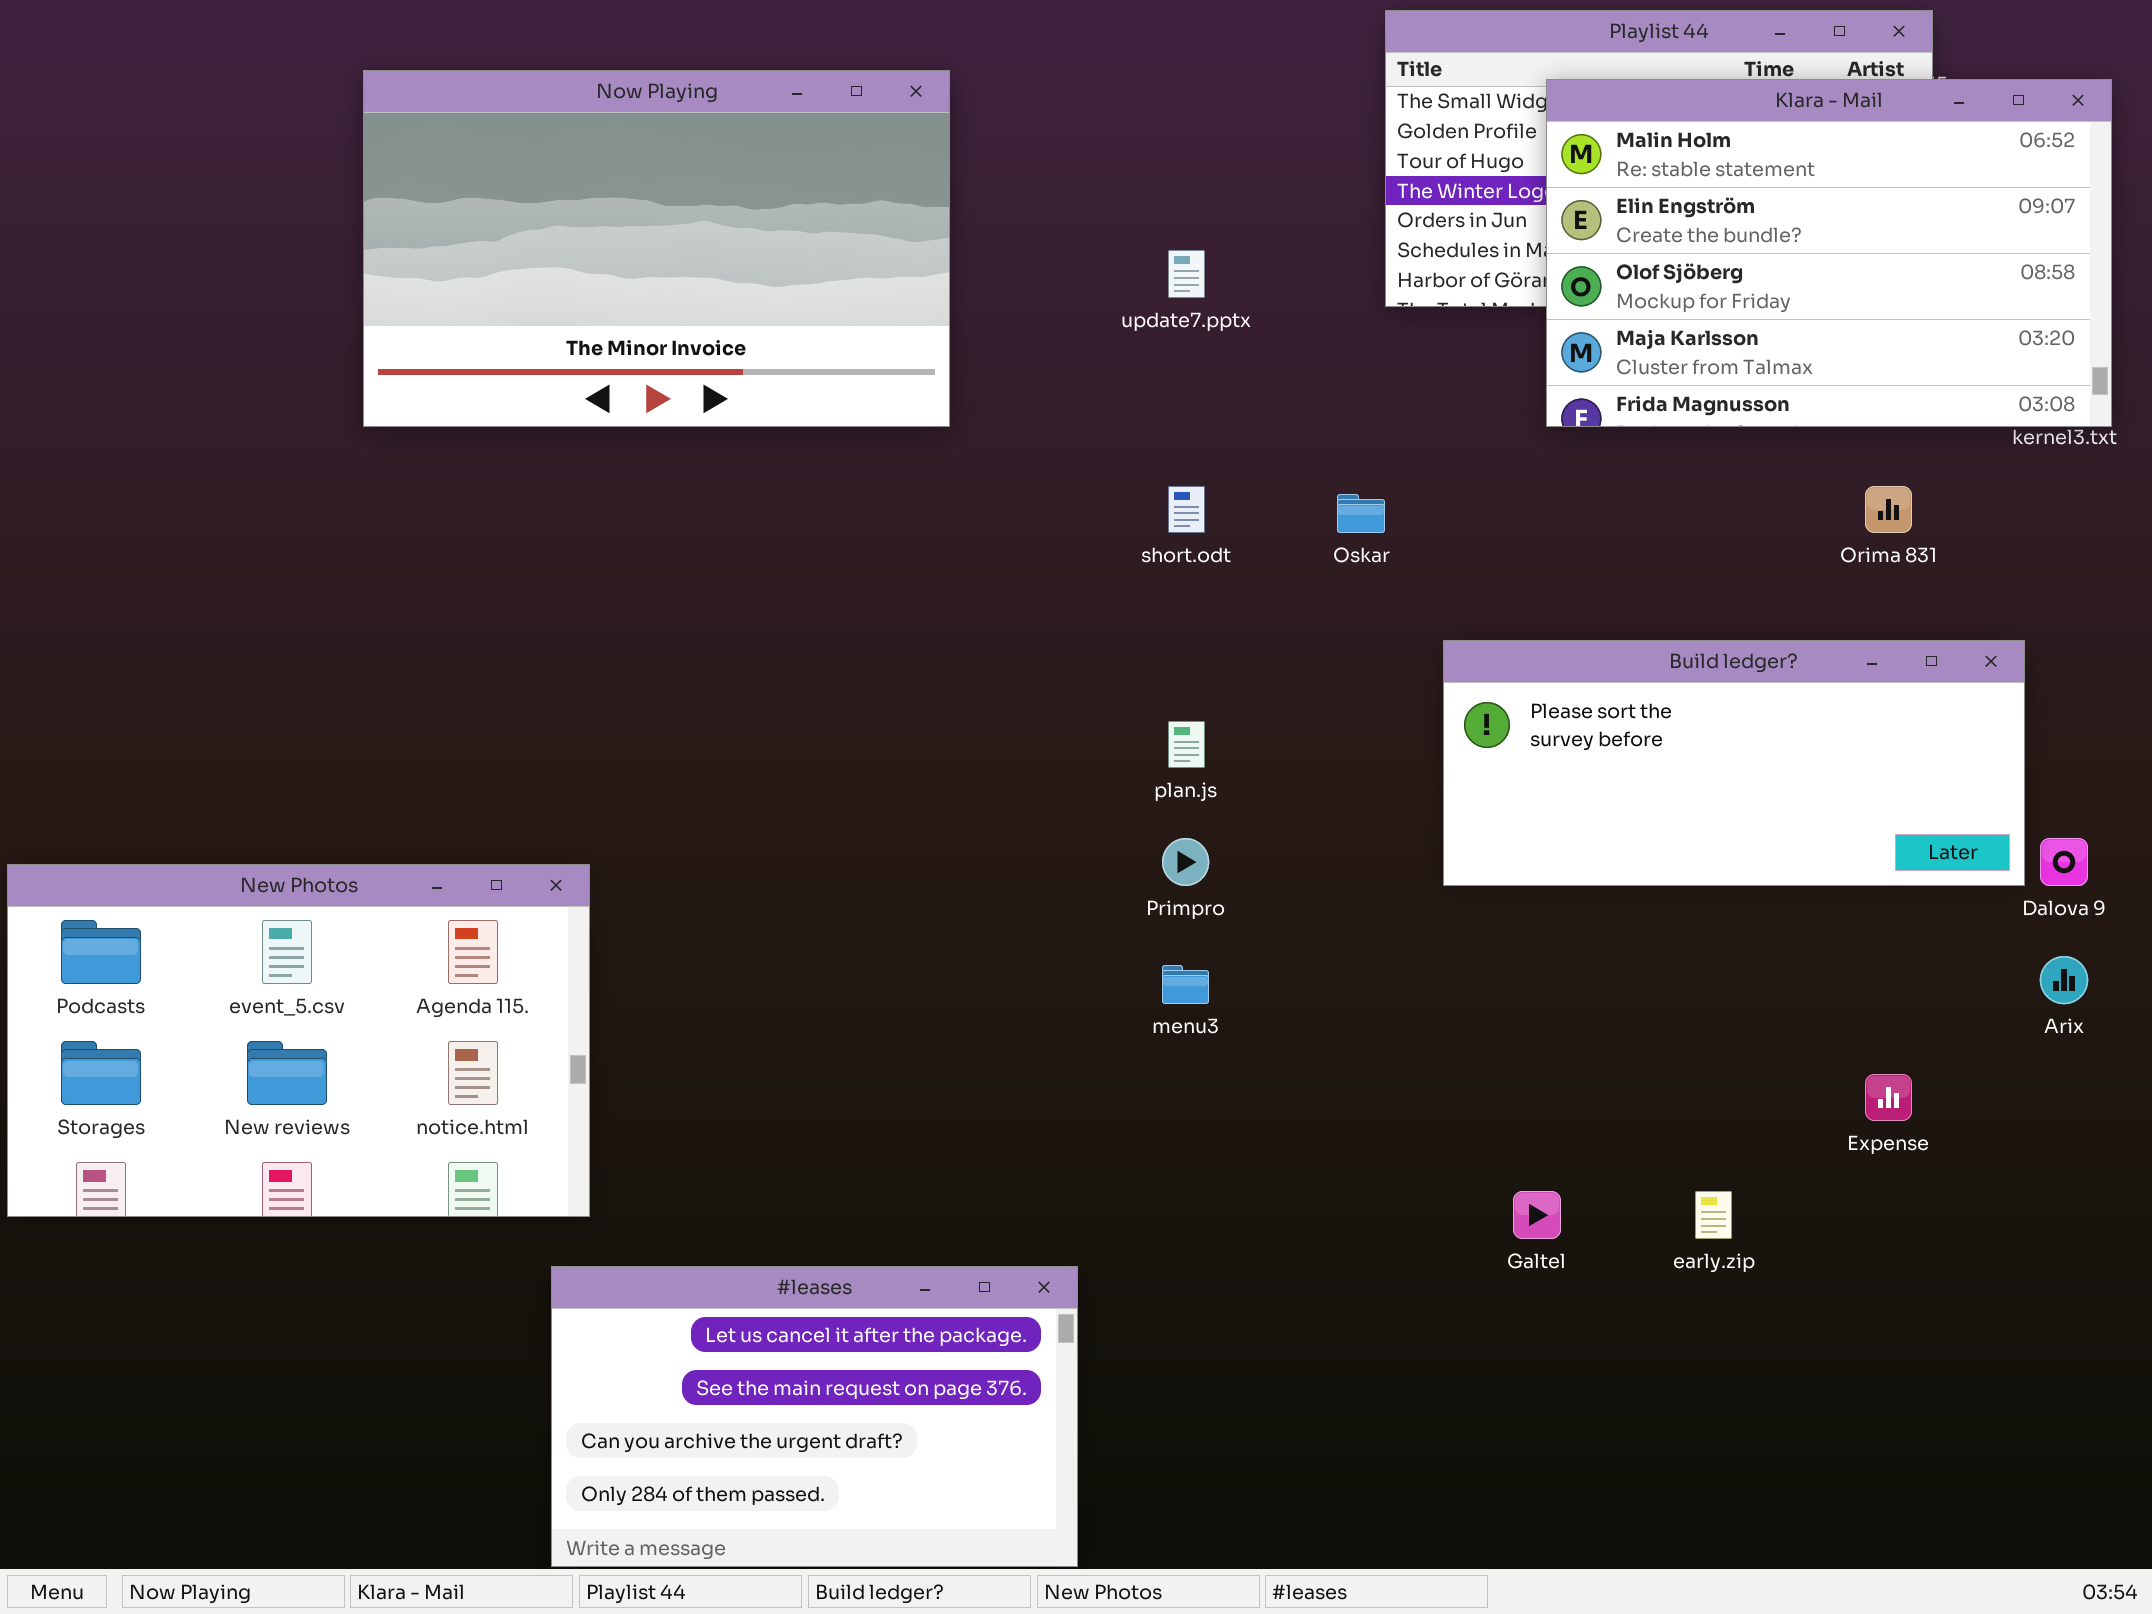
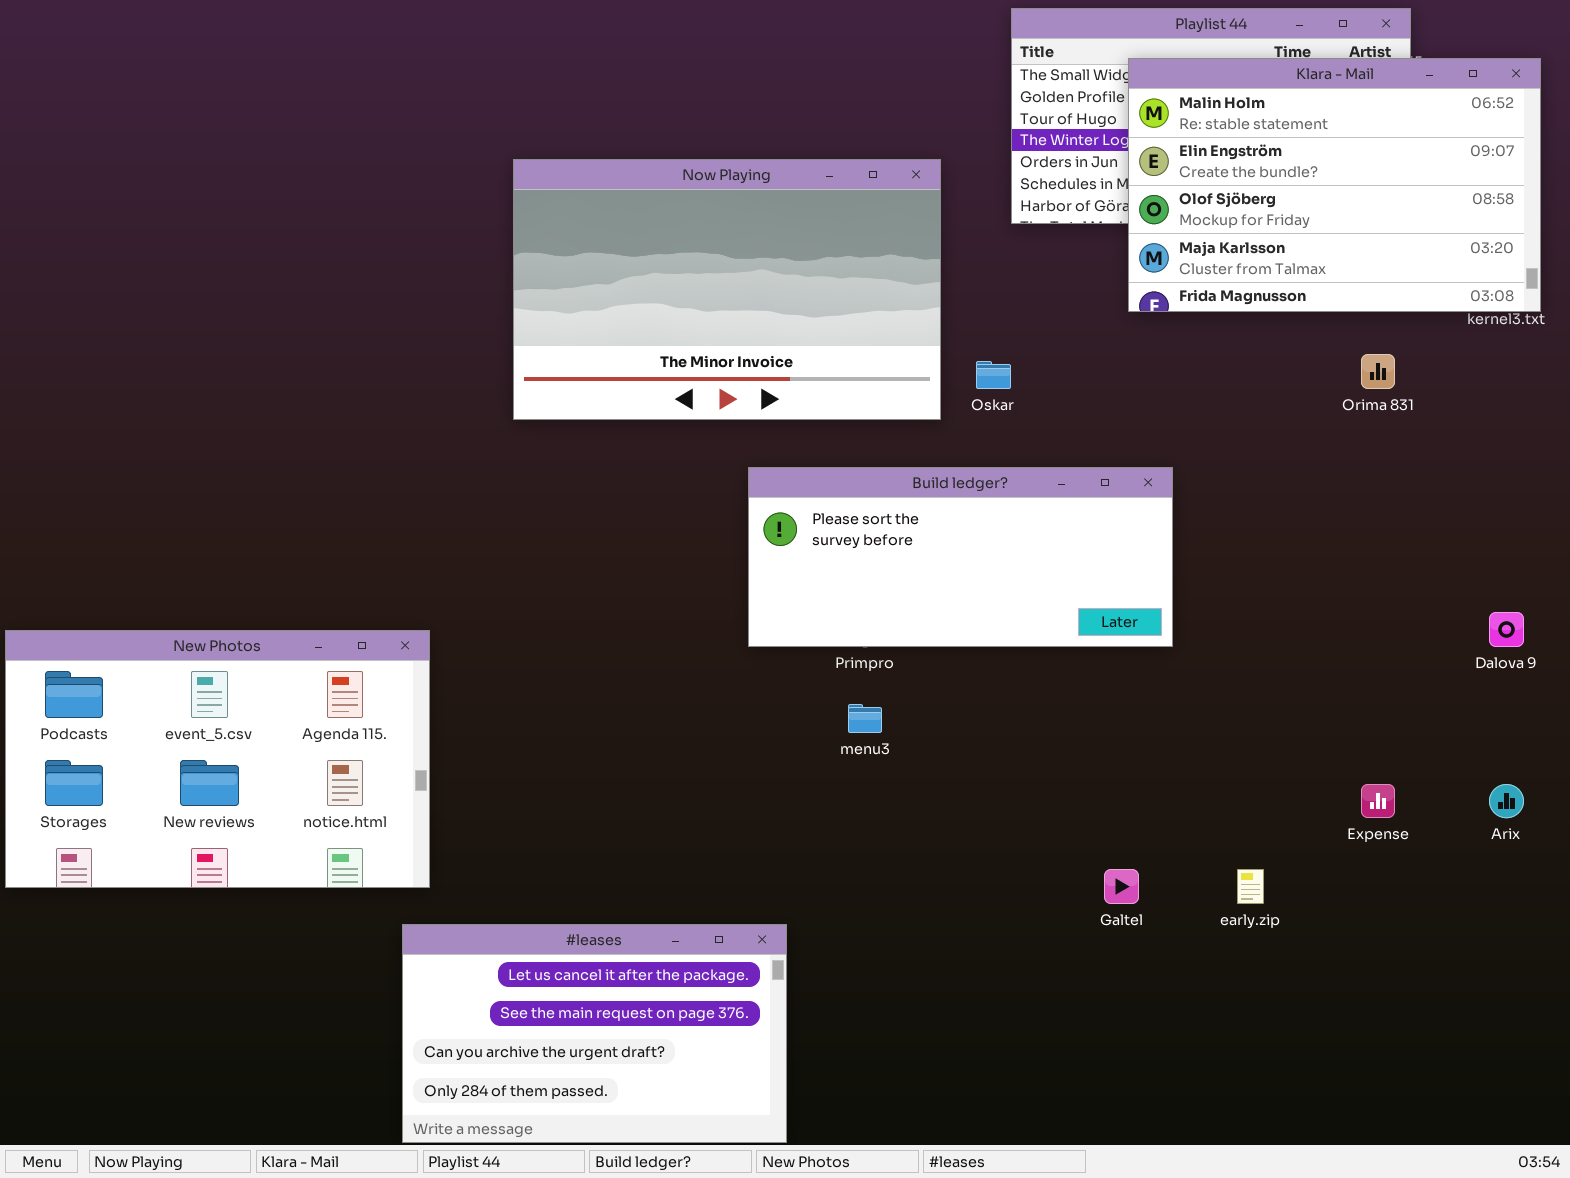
Now Playing: [363,70,950,427] -> [513,159,941,420], moved
Build ledger?: [1443,640,2025,886] -> [748,467,1173,647], moved
Arix: [2040,956,2088,1004] -> [1489,784,1524,818], moved

